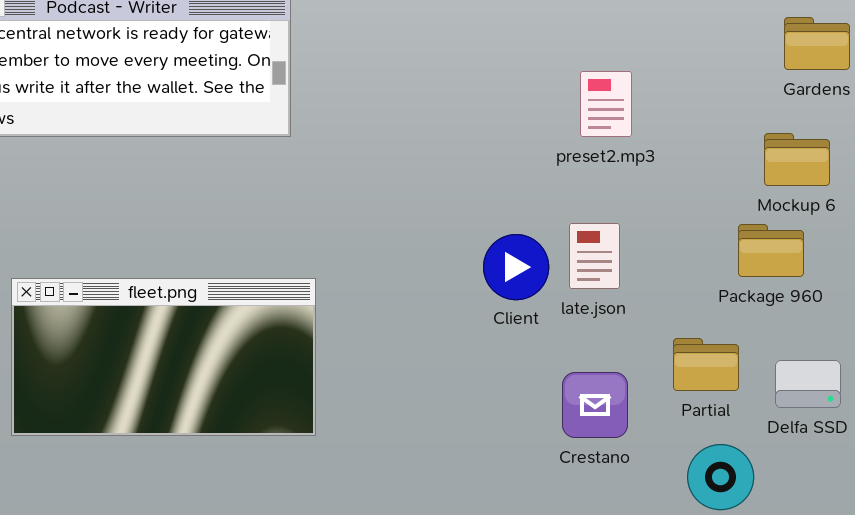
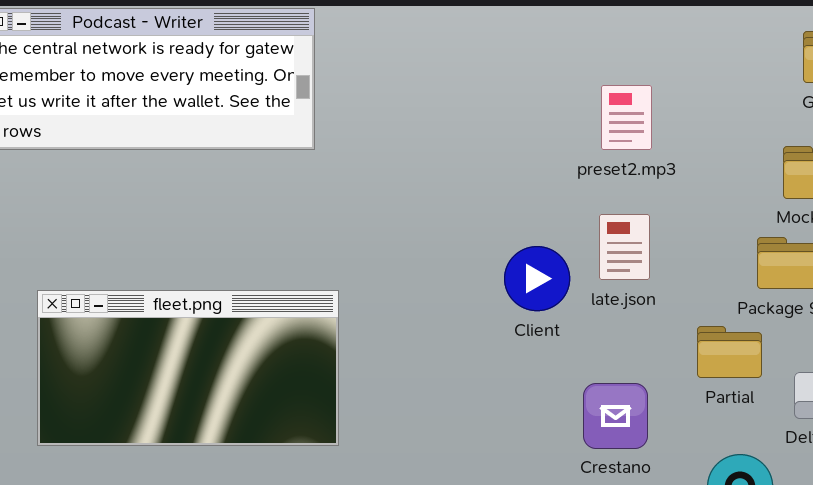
late.json: [569,223,620,289] -> [599,214,650,280], moved
Partial: [673,338,739,391] -> [697,326,762,378], moved

